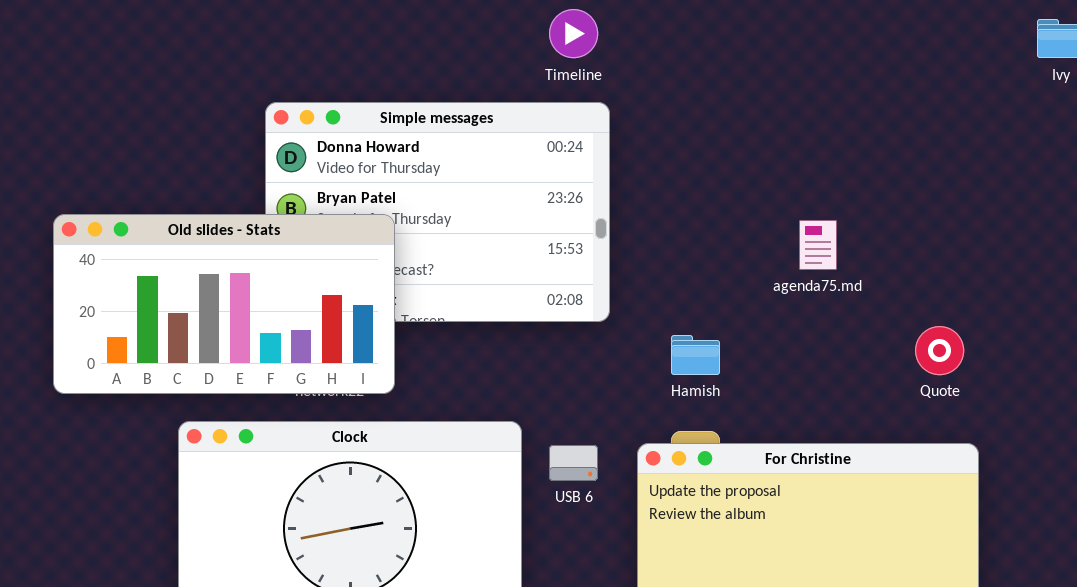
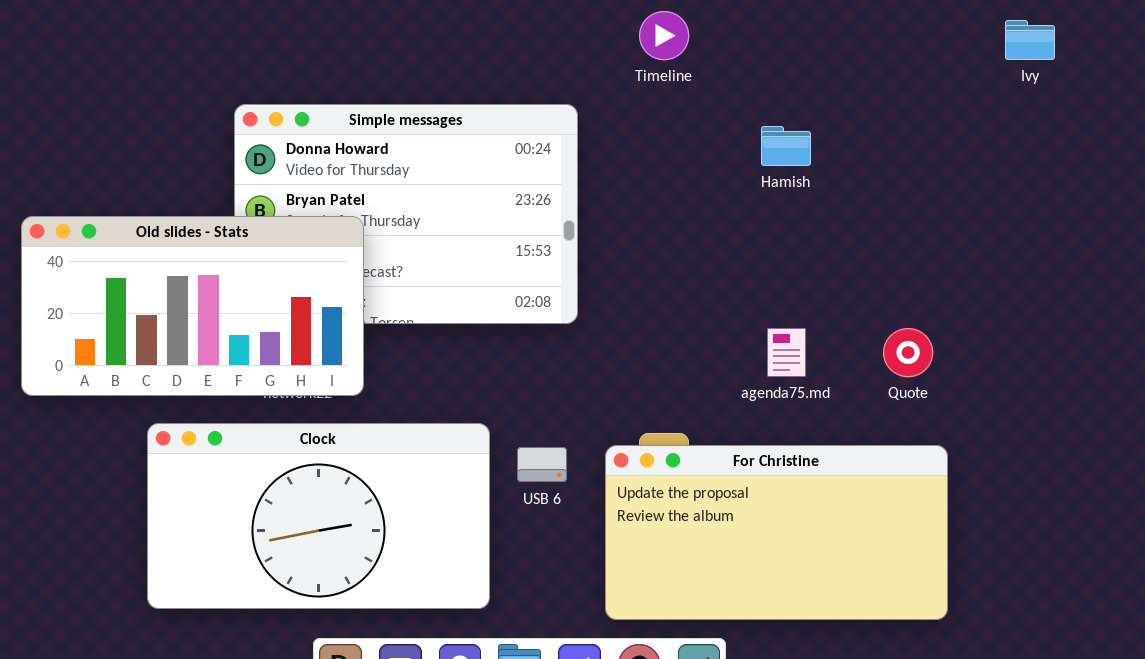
Timeline: [549,9,598,58] -> [639,11,689,60], moved
agenda75.md: [799,220,837,270] -> [767,328,806,377], moved
Hamish: [671,335,720,375] -> [761,126,811,166], moved

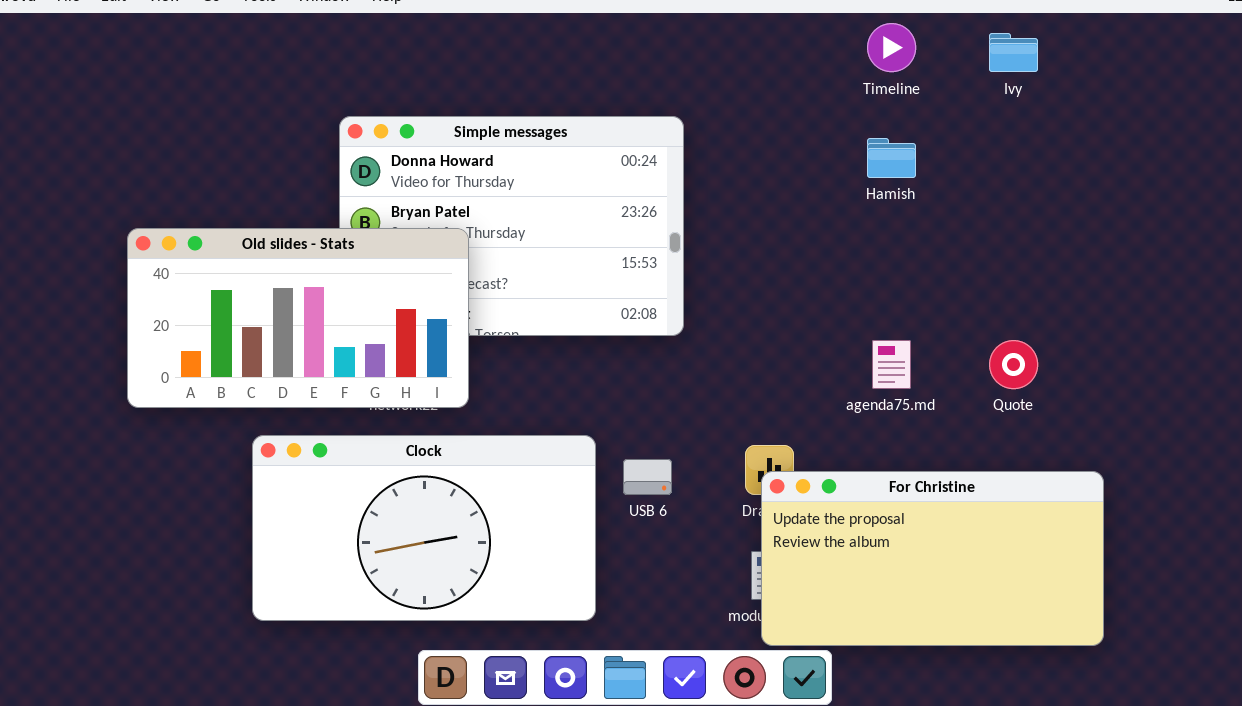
Timeline: [639,11,689,60] -> [867,23,916,72], moved
Ivy: [1005,20,1055,60] -> [989,33,1038,72], moved
For Christine: [605,445,948,620] -> [761,471,1104,646], moved

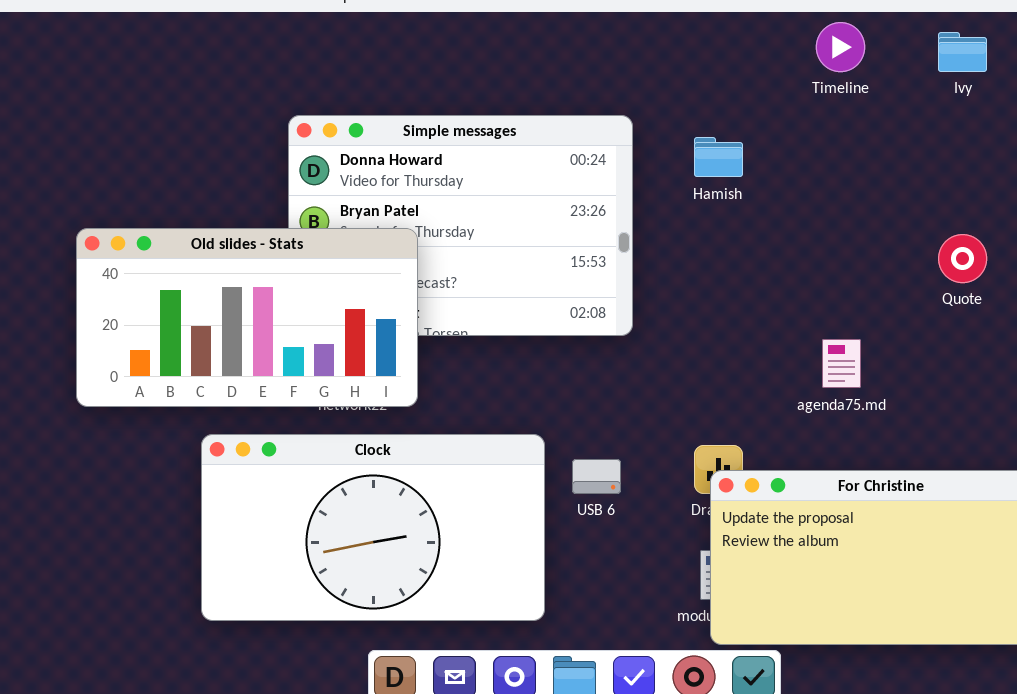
Hamish: [867,138,916,178] -> [694,137,743,177], moved
Quote: [989,340,1038,389] -> [938,234,987,283], moved

